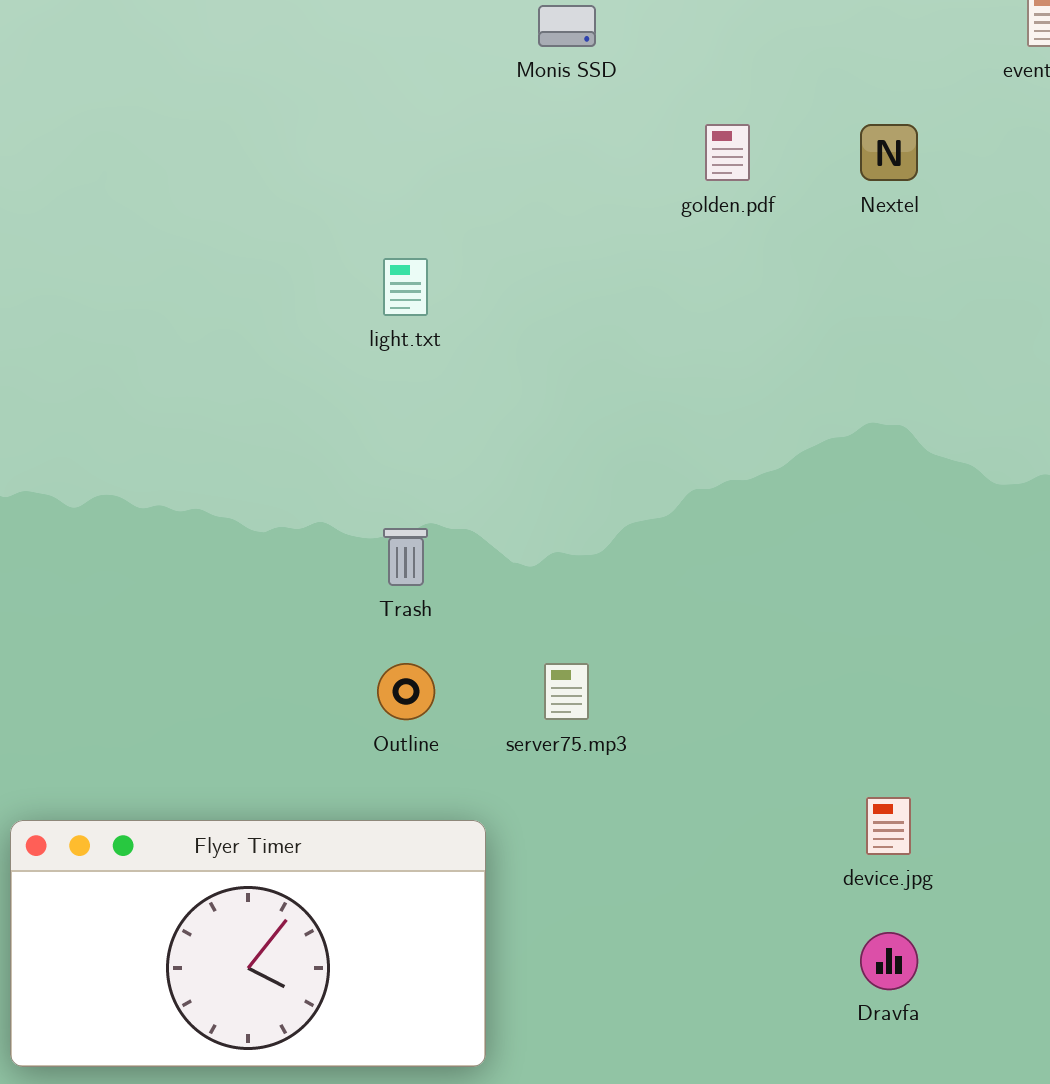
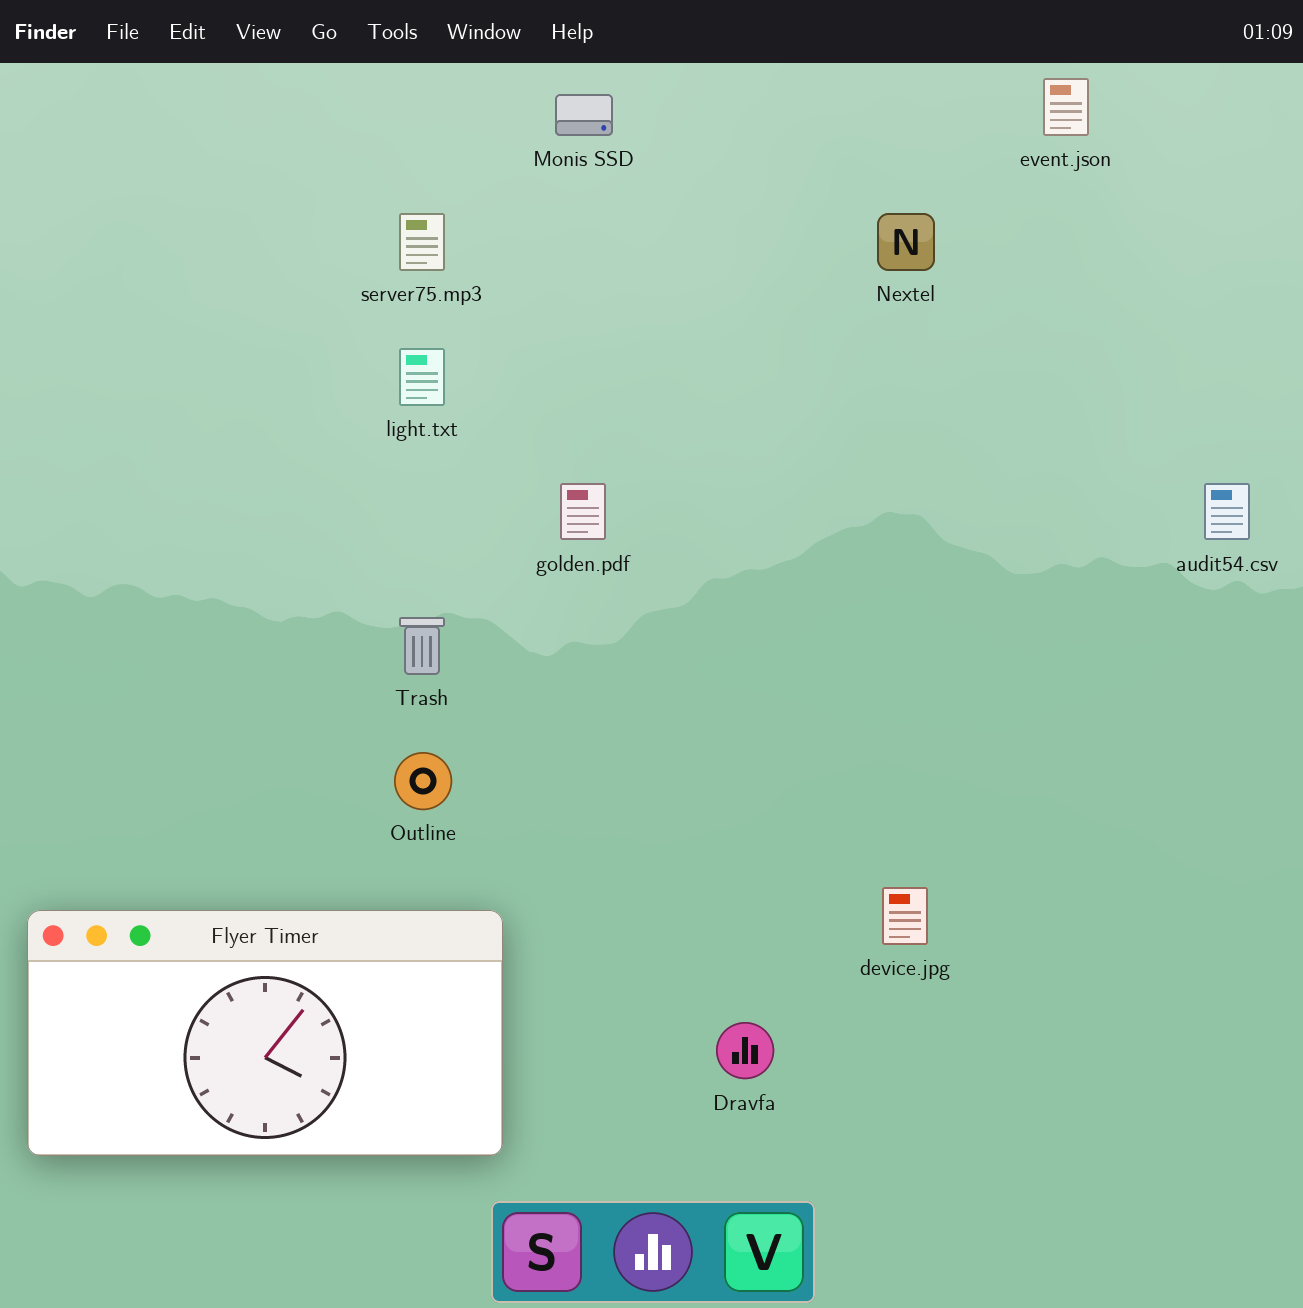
golden.pdf: [705,124,750,181] -> [560,483,606,540], moved
server75.mp3: [544,663,589,720] -> [399,213,445,271], moved
Dravfa: [860,932,918,990] -> [716,1022,774,1079], moved

